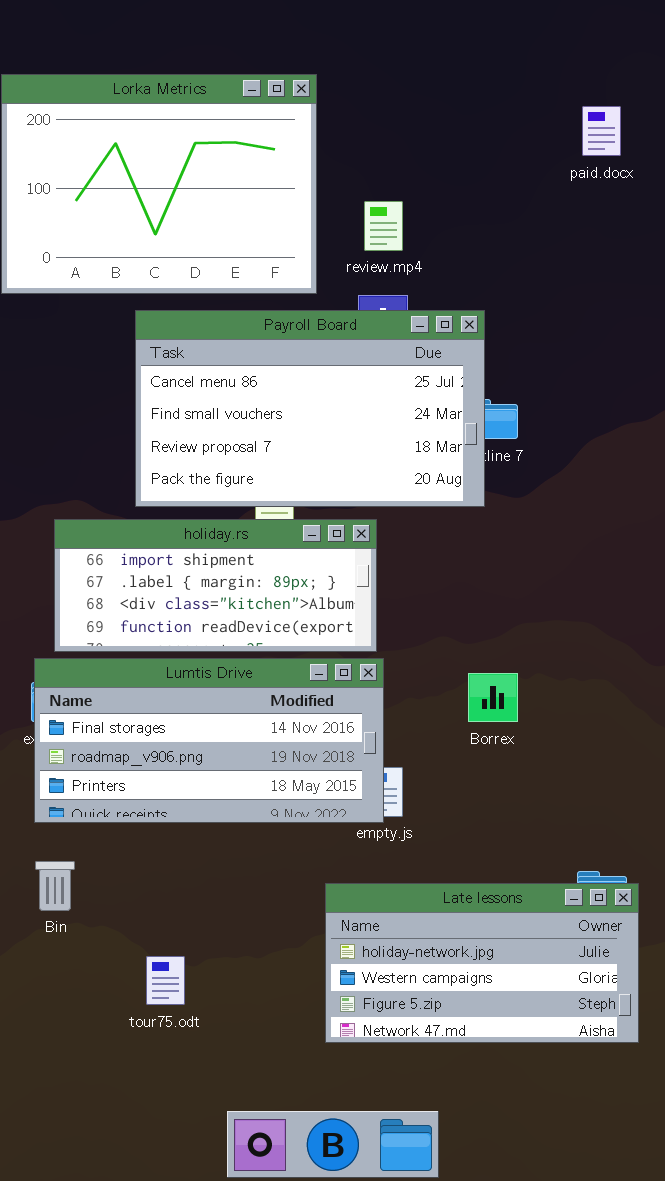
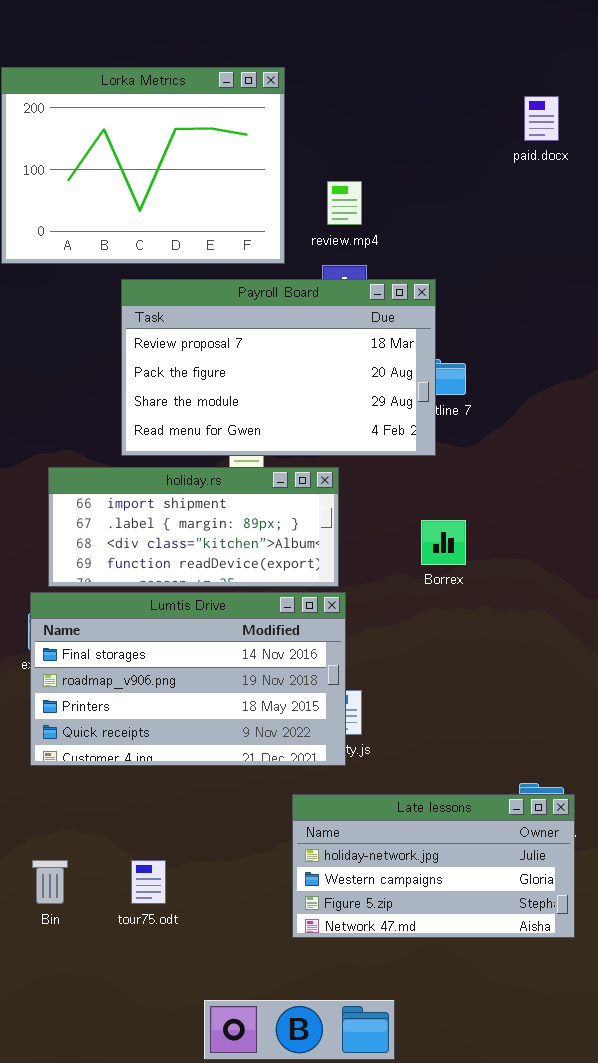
Payroll Board: [135,310,485,507] -> [121,279,436,456], scrolled down 2 rows
Lumtis Drive: [34,658,384,823] -> [30,592,346,766], resized
Borrex: [468,673,518,722] -> [421,520,466,565], moved
Bin: [35,861,75,911] -> [32,860,68,904], moved

